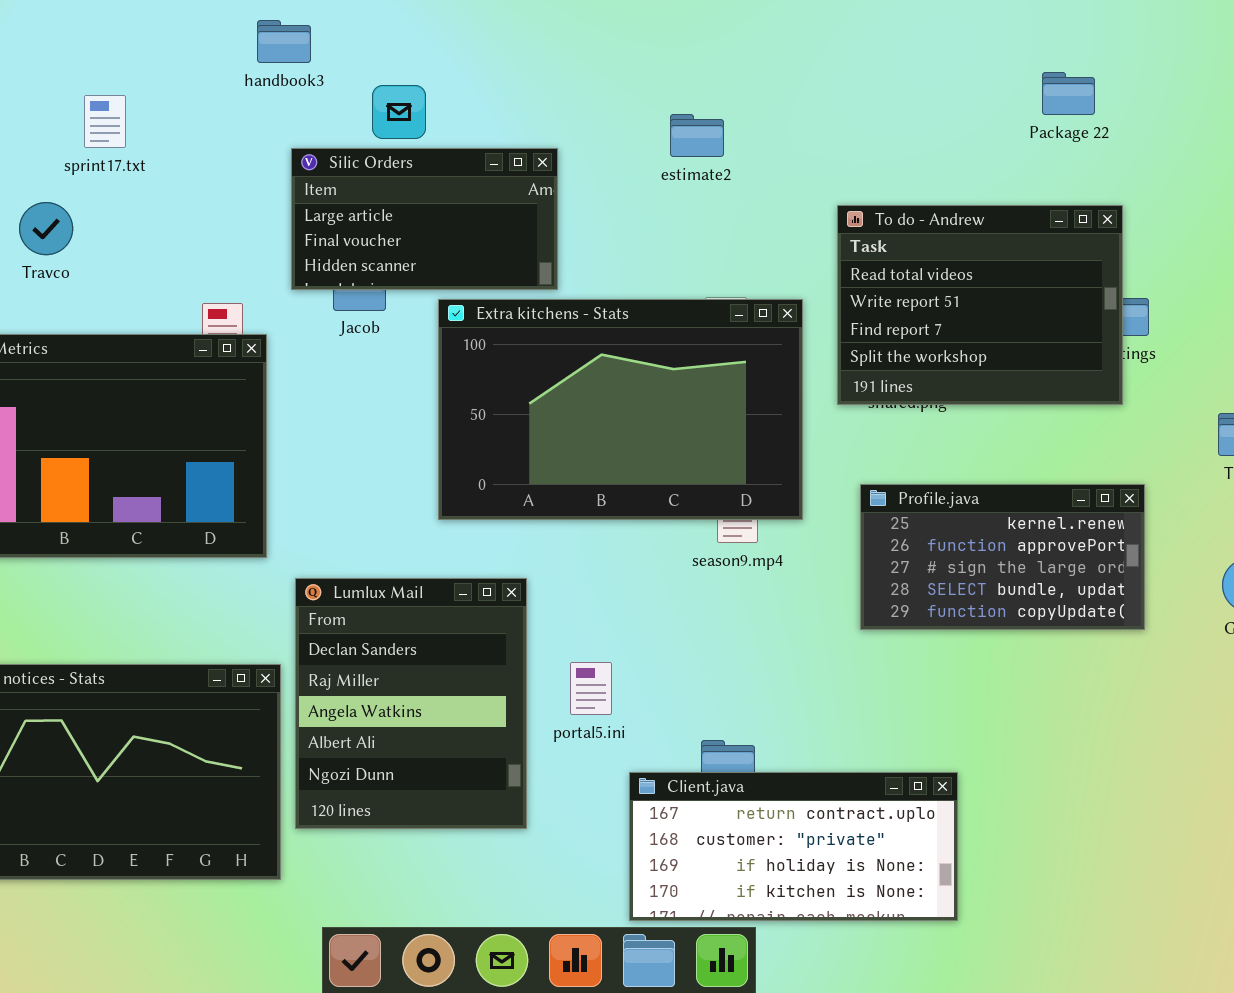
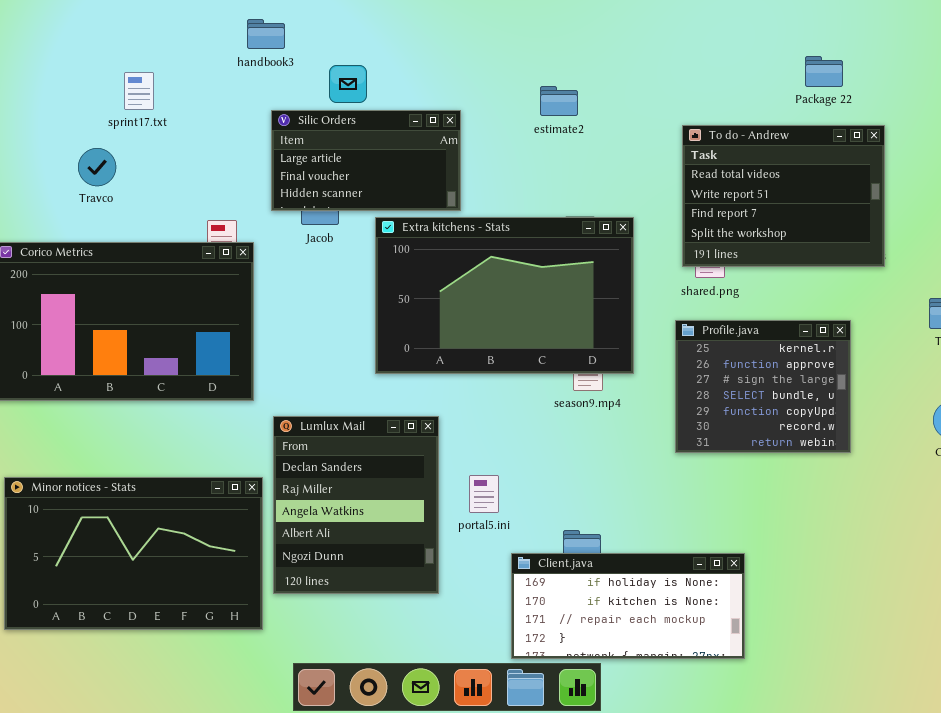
To do - Andrew: [837,205,1123,405] -> [682,125,885,267], moved
Profile.java: [860,484,1145,630] -> [675,320,851,453], resized
Client.java: [629,772,958,921] -> [511,553,745,659], scrolled down 2 rows

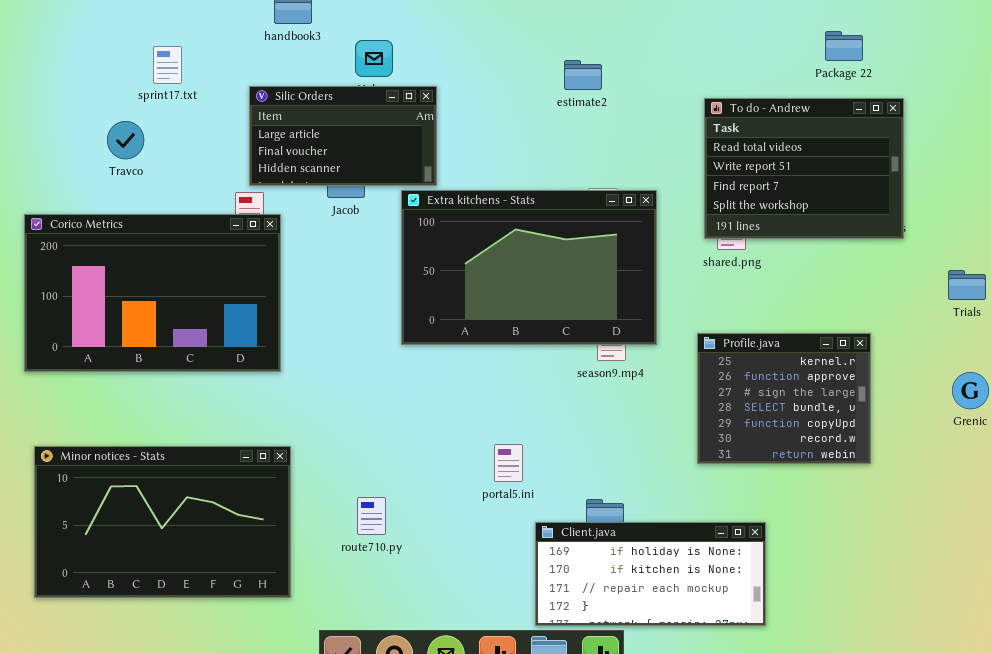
Silic Orders: [271,110,461,211] -> [249,86,437,186], moved
Profile.java: [675,320,851,453] -> [697,333,871,464], moved
Lumlux Mail: [273,416,439,594] -> none, closed

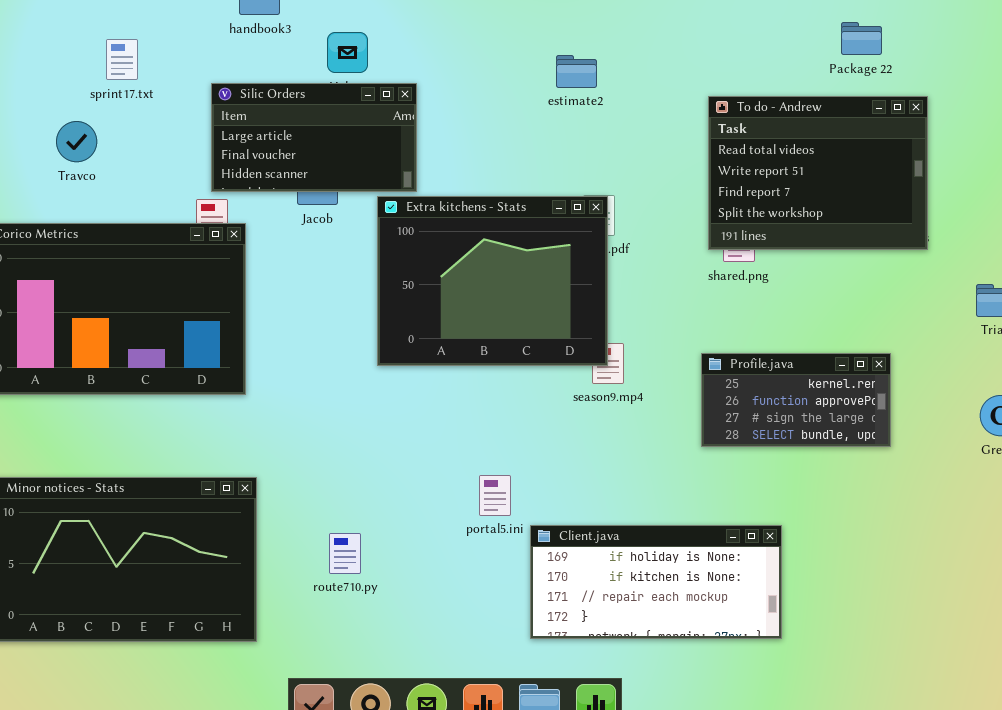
Extra kitchens - Stats: [401,190,657,345] -> [377,196,608,366], resized
Profile.java: [697,333,871,464] -> [701,353,891,447], resized
Client.java: [535,522,766,626] -> [530,525,782,639], moved

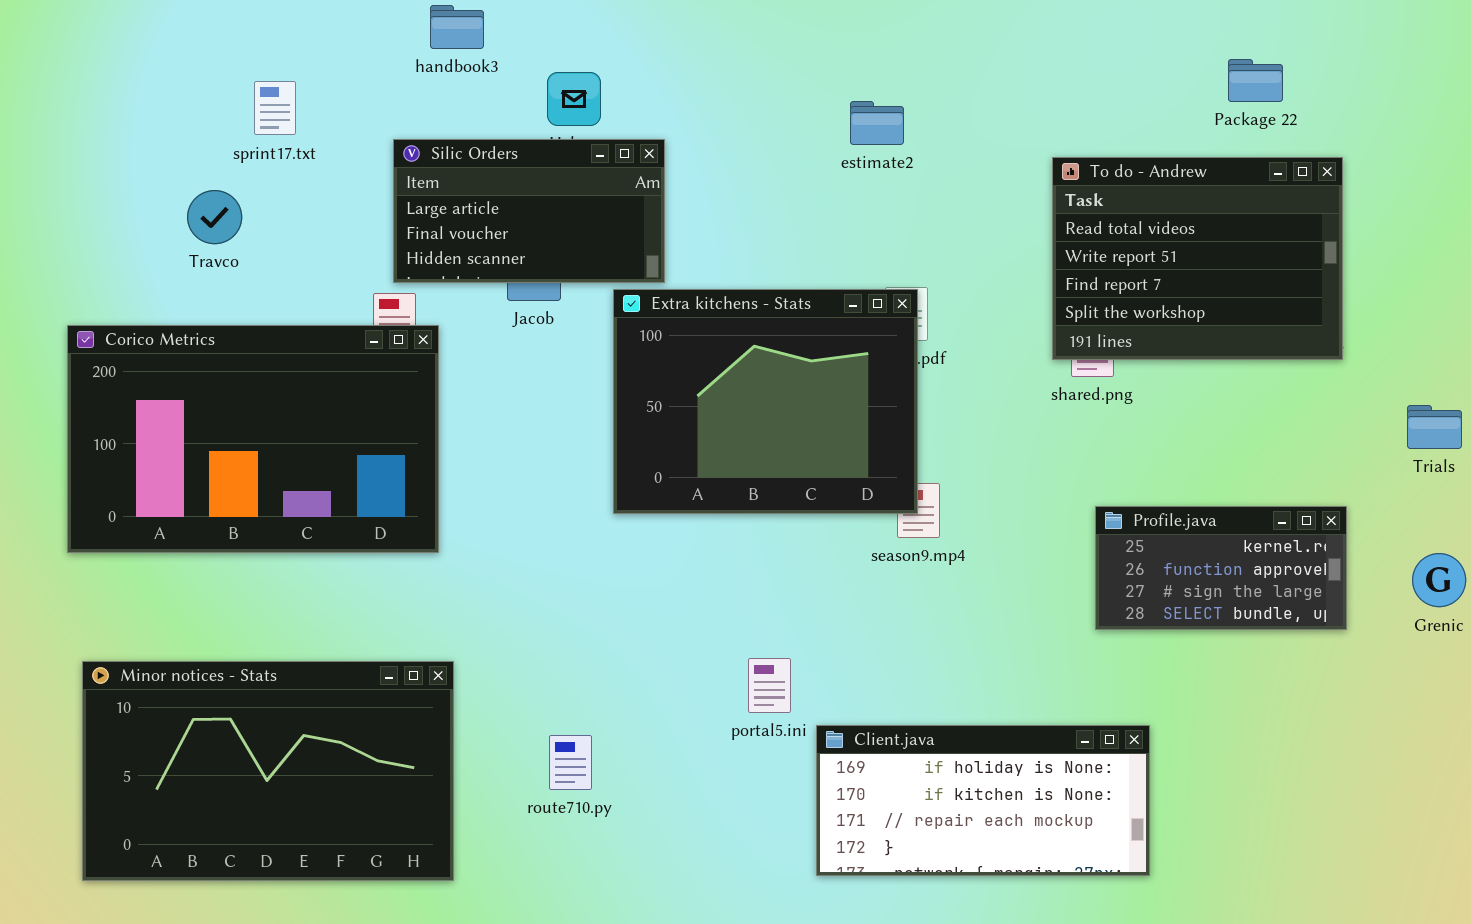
Profile.java: [701,353,891,447] -> [1095,506,1347,630], moved

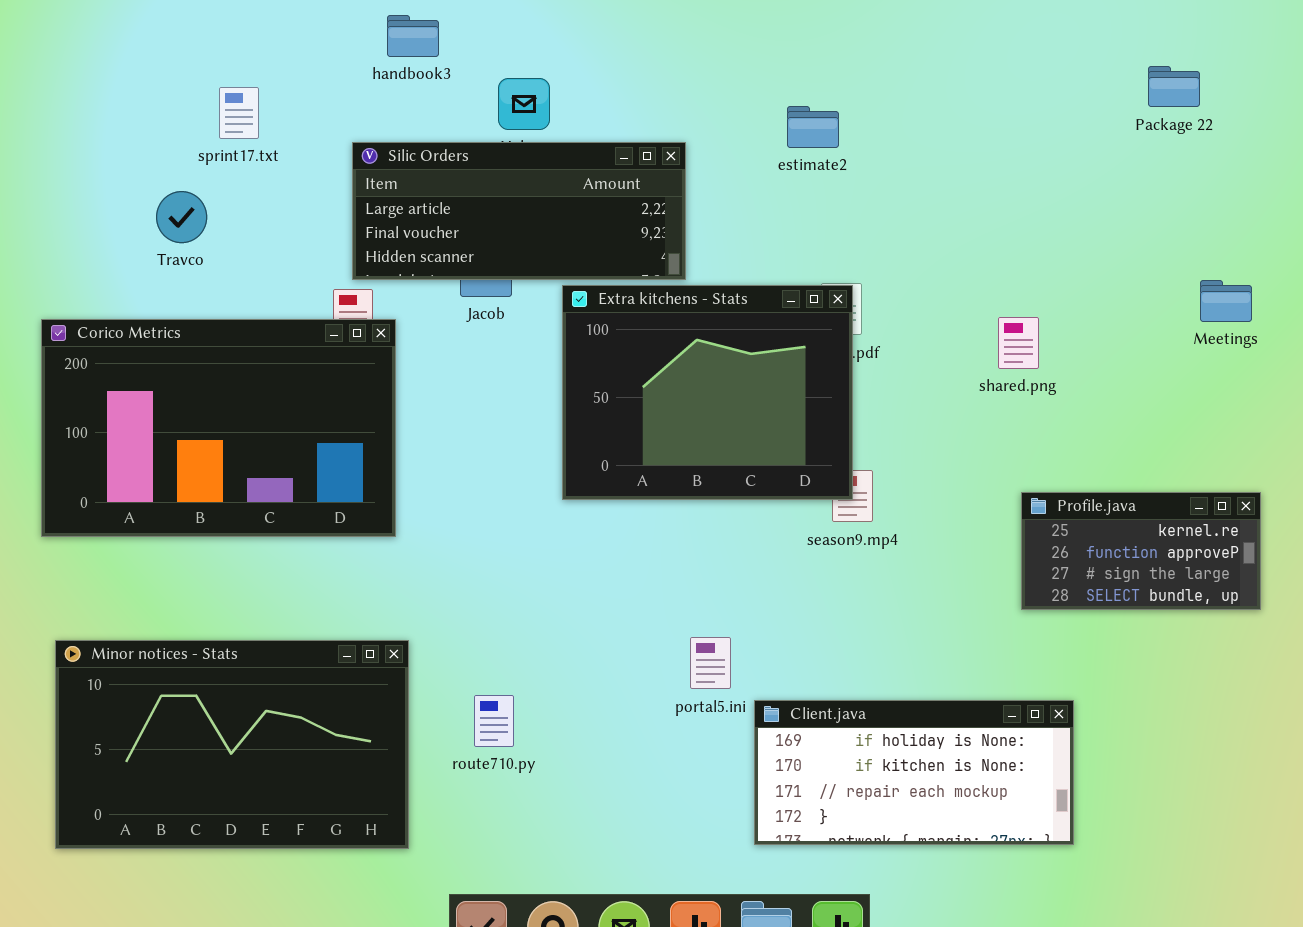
Silic Orders: [393,139,665,283] -> [352,142,686,280], resized
To do - Andrew: [1052,157,1343,360] -> none, closed
route710.py: [549,735,592,790] -> [474,695,514,747], moved

